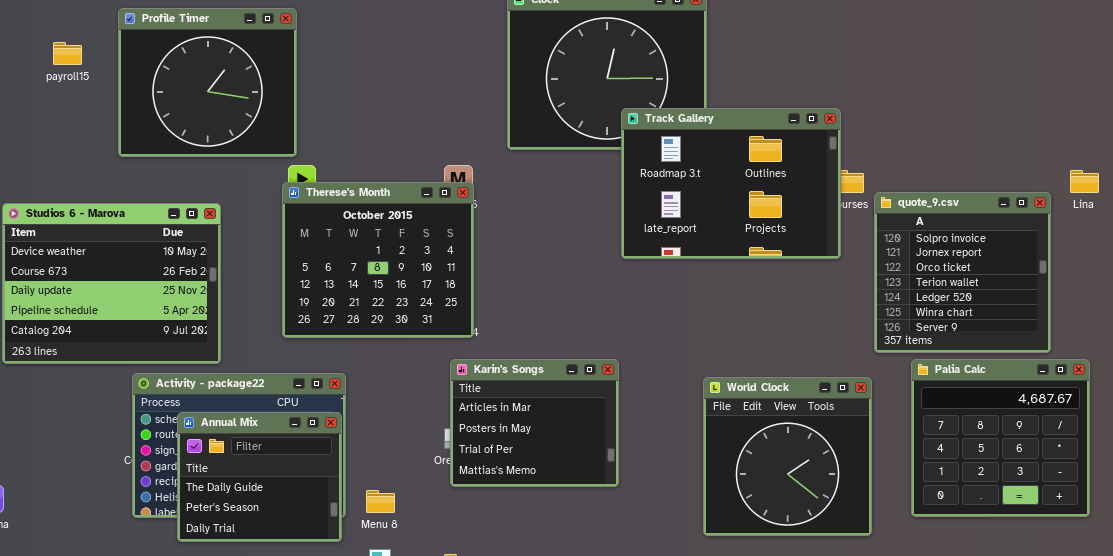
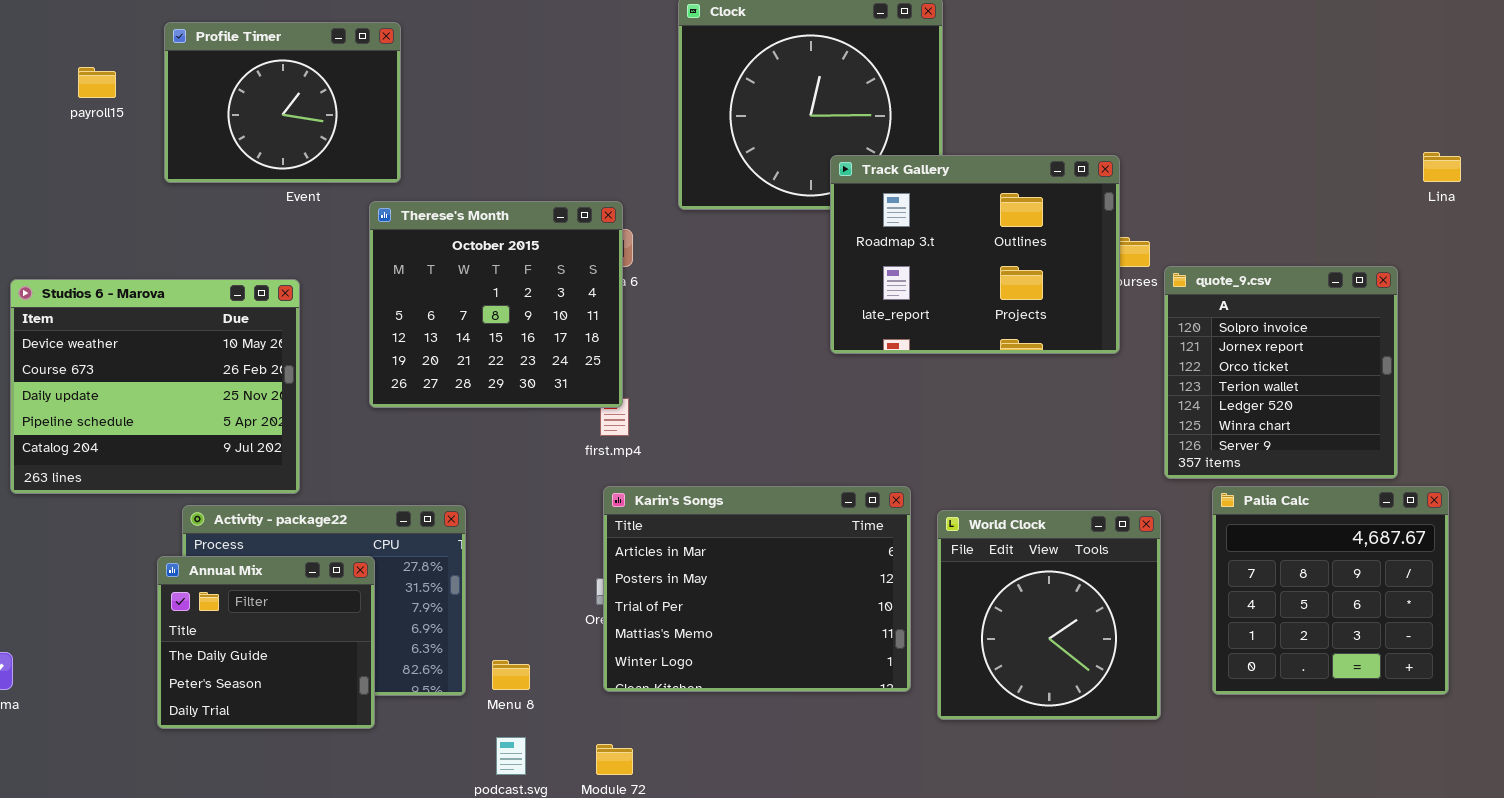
Profile Timer: [118,8,297,157] -> [164,22,401,183], resized
Lina: [1070,170,1099,193] -> [1423,152,1461,182], moved
Therese's Month: [282,182,474,338] -> [369,201,623,408], moved
Karin's Songs: [450,359,619,487] -> [603,486,911,692], resized
Annual Mix: [177,412,342,542] -> [157,556,375,729], moved

